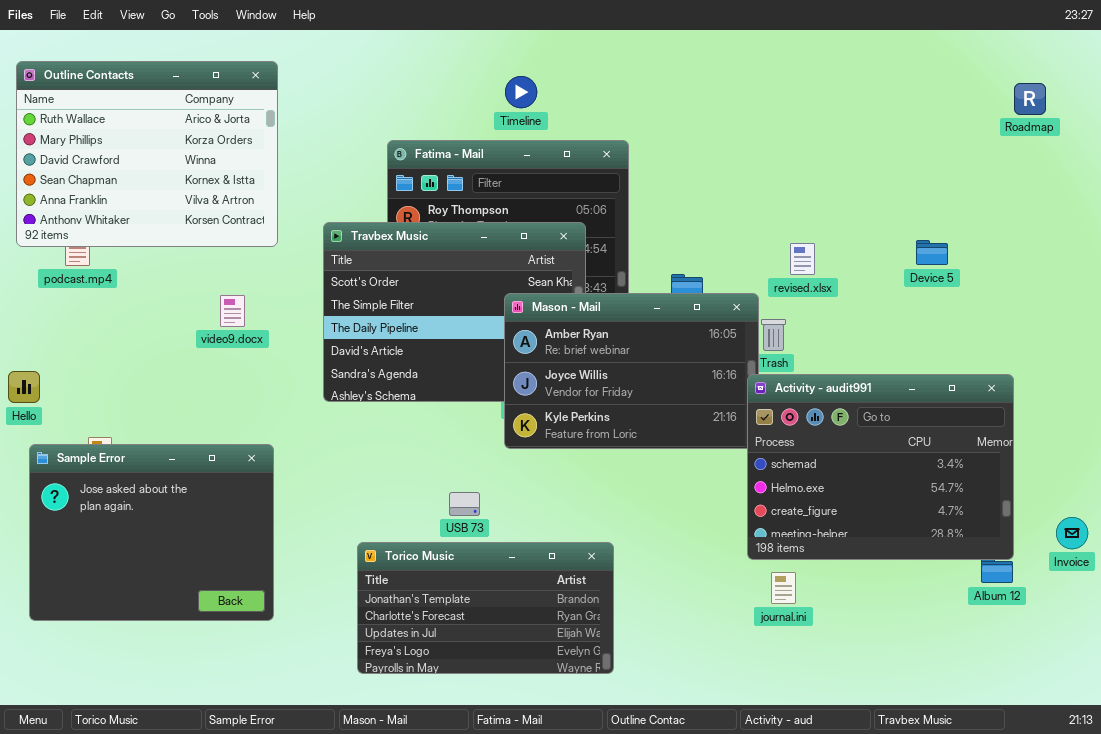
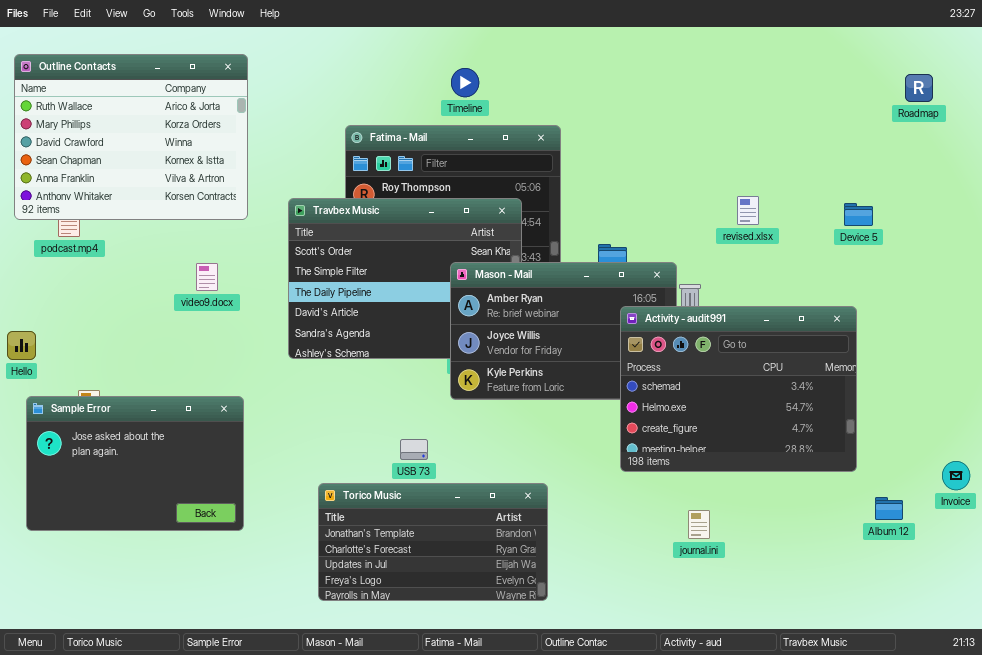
Device 5: [916,240,948,265] -> [844,203,873,226], moved
revised.xlsx: [790,243,815,275] -> [737,196,759,225], moved
Activity - audit991: [747,374,1014,560] -> [620,306,857,472], moved
Sample Error: [29,444,274,621] -> [26,396,244,531], resized

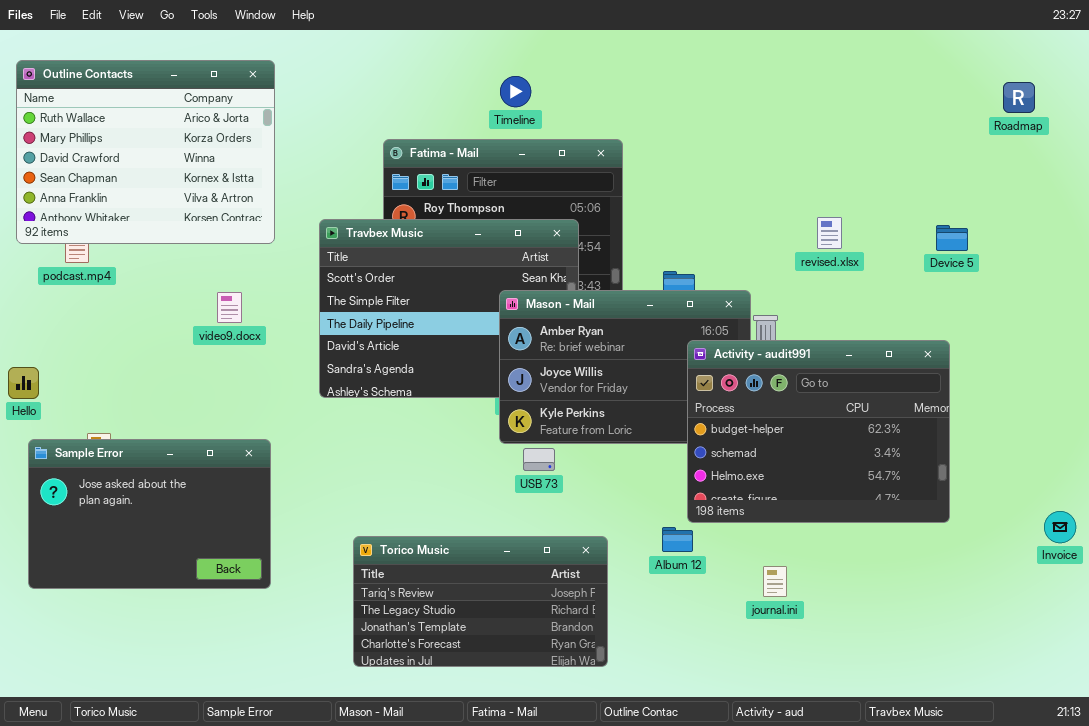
Activity - audit991: [620,306,857,472] -> [687,340,950,523], scrolled up 1 row
USB 73: [400,439,428,460] -> [523,448,555,471], moved
Torico Music: [318,483,548,601] -> [353,536,608,667], scrolled up 2 rows
Album 12: [875,497,903,520] -> [662,527,693,552], moved

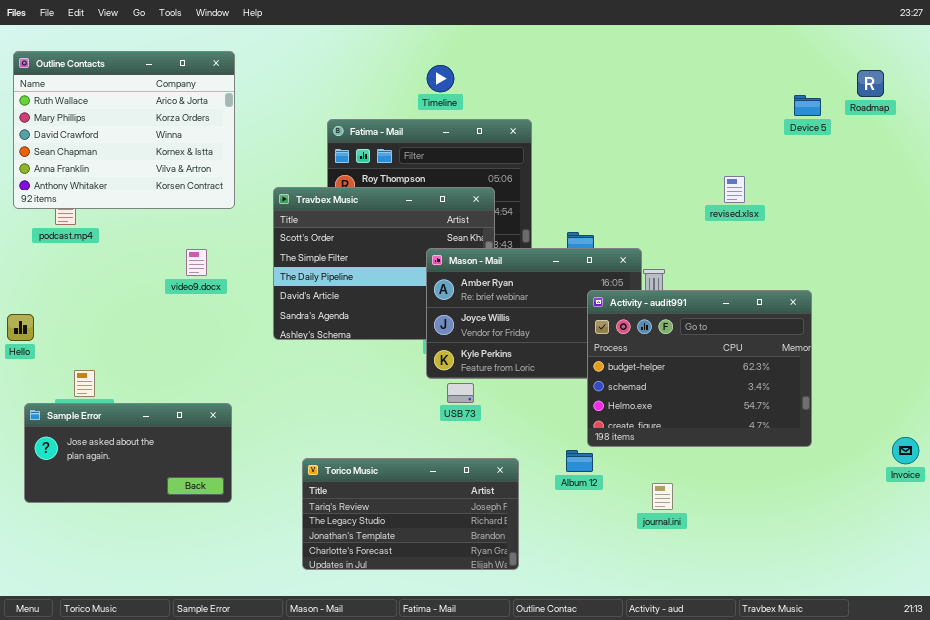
revised.xlsx: [817,217,842,249] -> [724,176,745,203], moved
Device 5: [936,225,968,251] -> [794,95,821,116], moved
Sample Error: [28,439,271,589] -> [24,403,232,503], resized

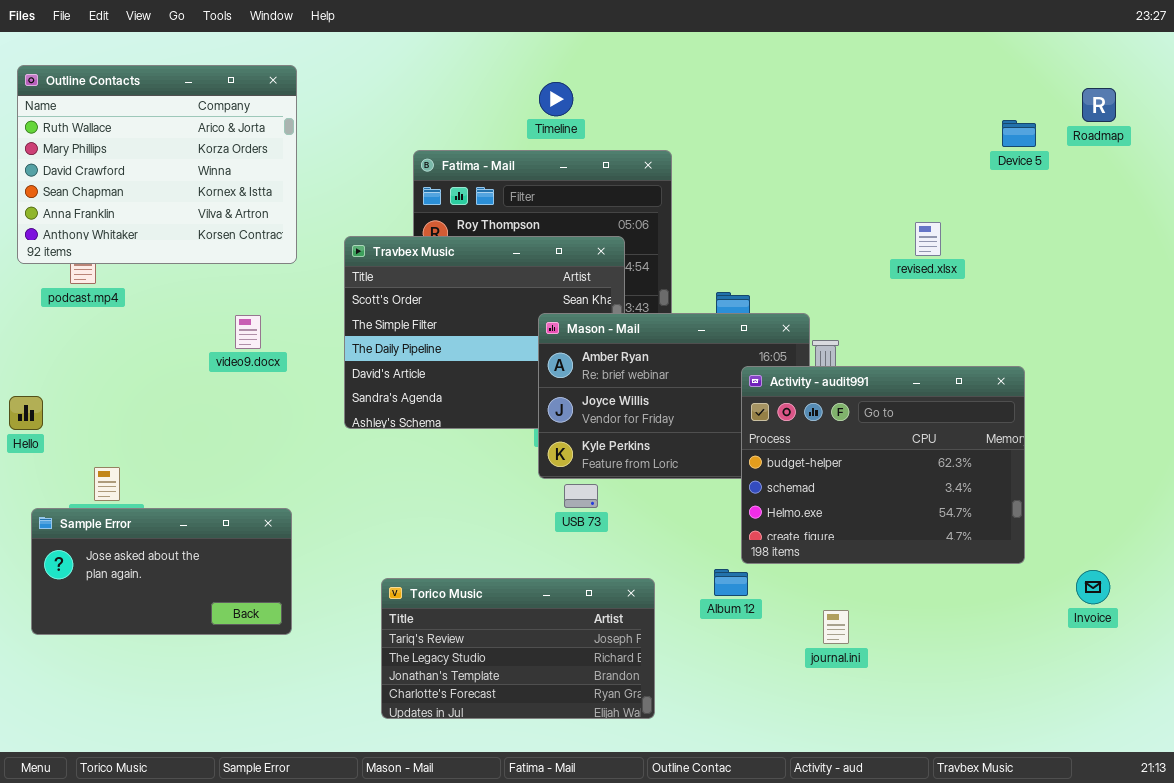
Invoice: [892,437,919,464] -> [1076,570,1110,604], moved

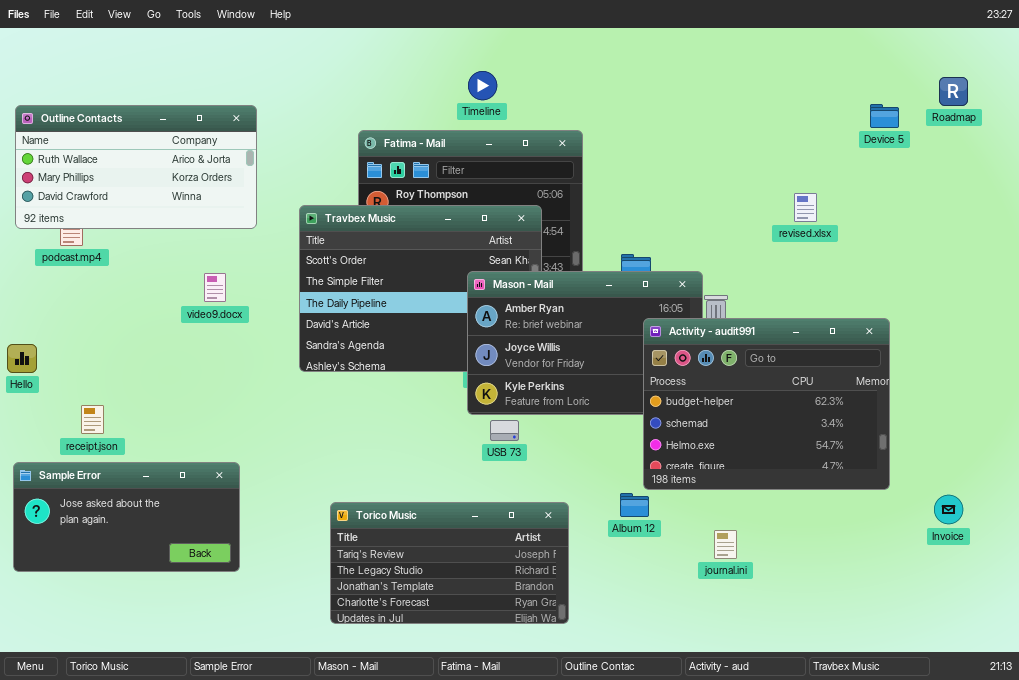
Outline Contacts: [17,65,297,264] -> [15,105,257,229], resized
Sample Error: [31,508,292,635] -> [13,462,240,572], moved

